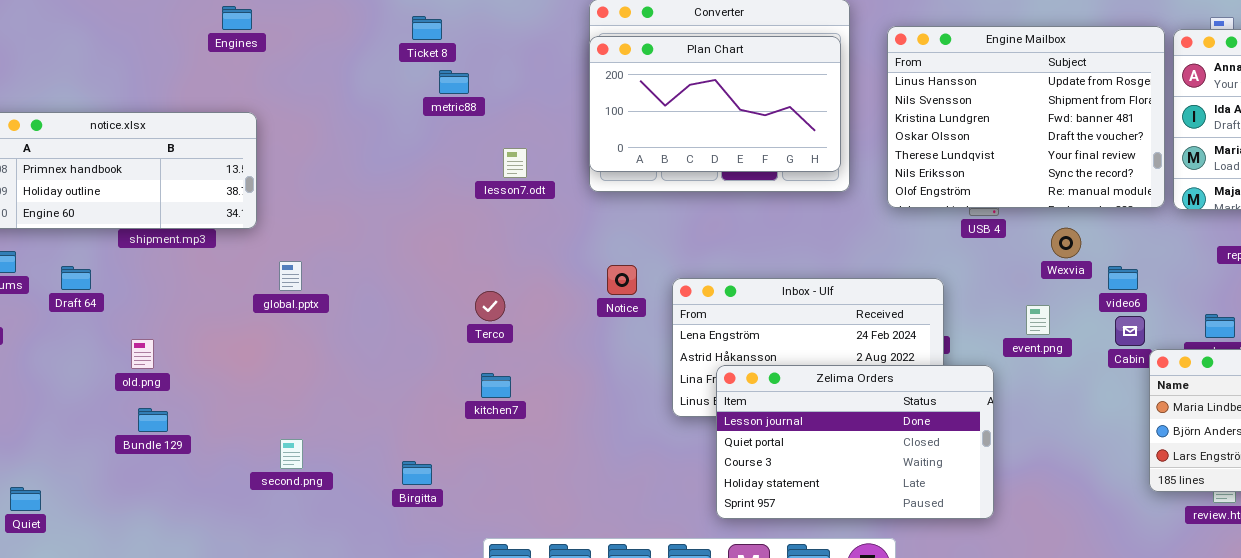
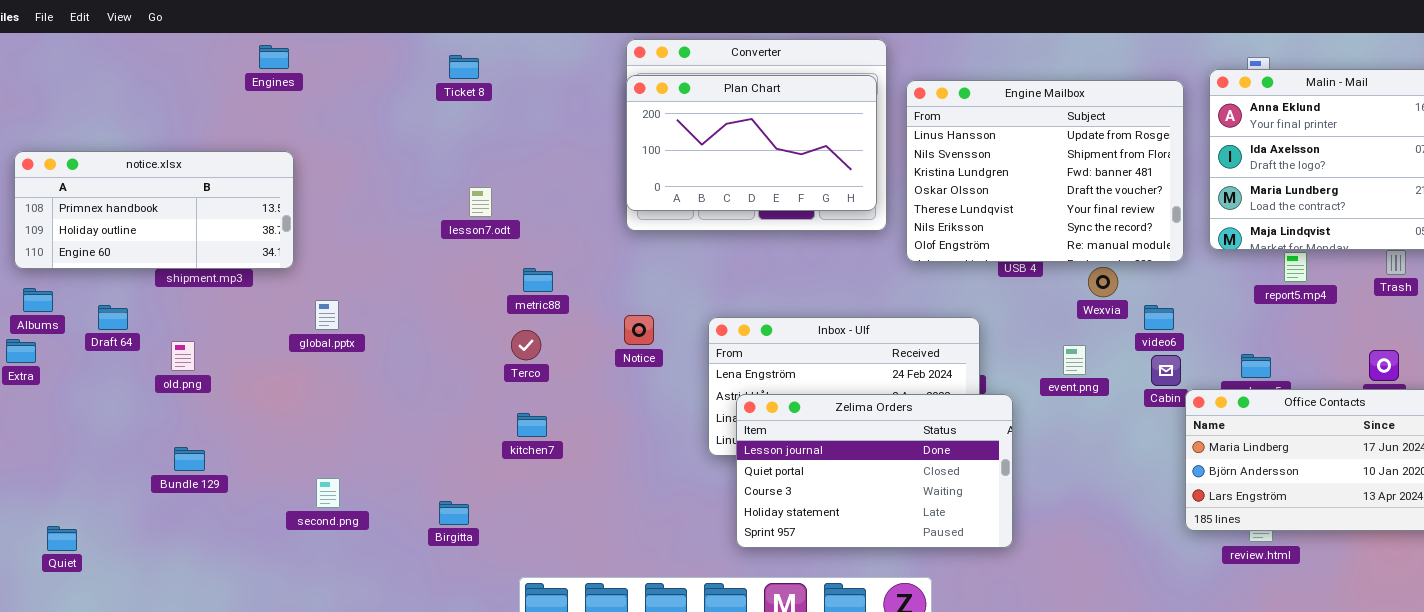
Engine Mailbox: [887,26,1165,208] -> [906,80,1184,262], moved
metric88: [439,70,469,94] -> [523,268,553,292], moved
lesson7.odt: [503,148,527,178] -> [469,187,492,217], moved
Notice: [607,265,637,295] -> [624,315,654,345], moved
old.png: [131,339,154,369] -> [171,341,195,371], moved
Zelima Orders: [716,365,994,519] -> [736,394,1013,548], moved

